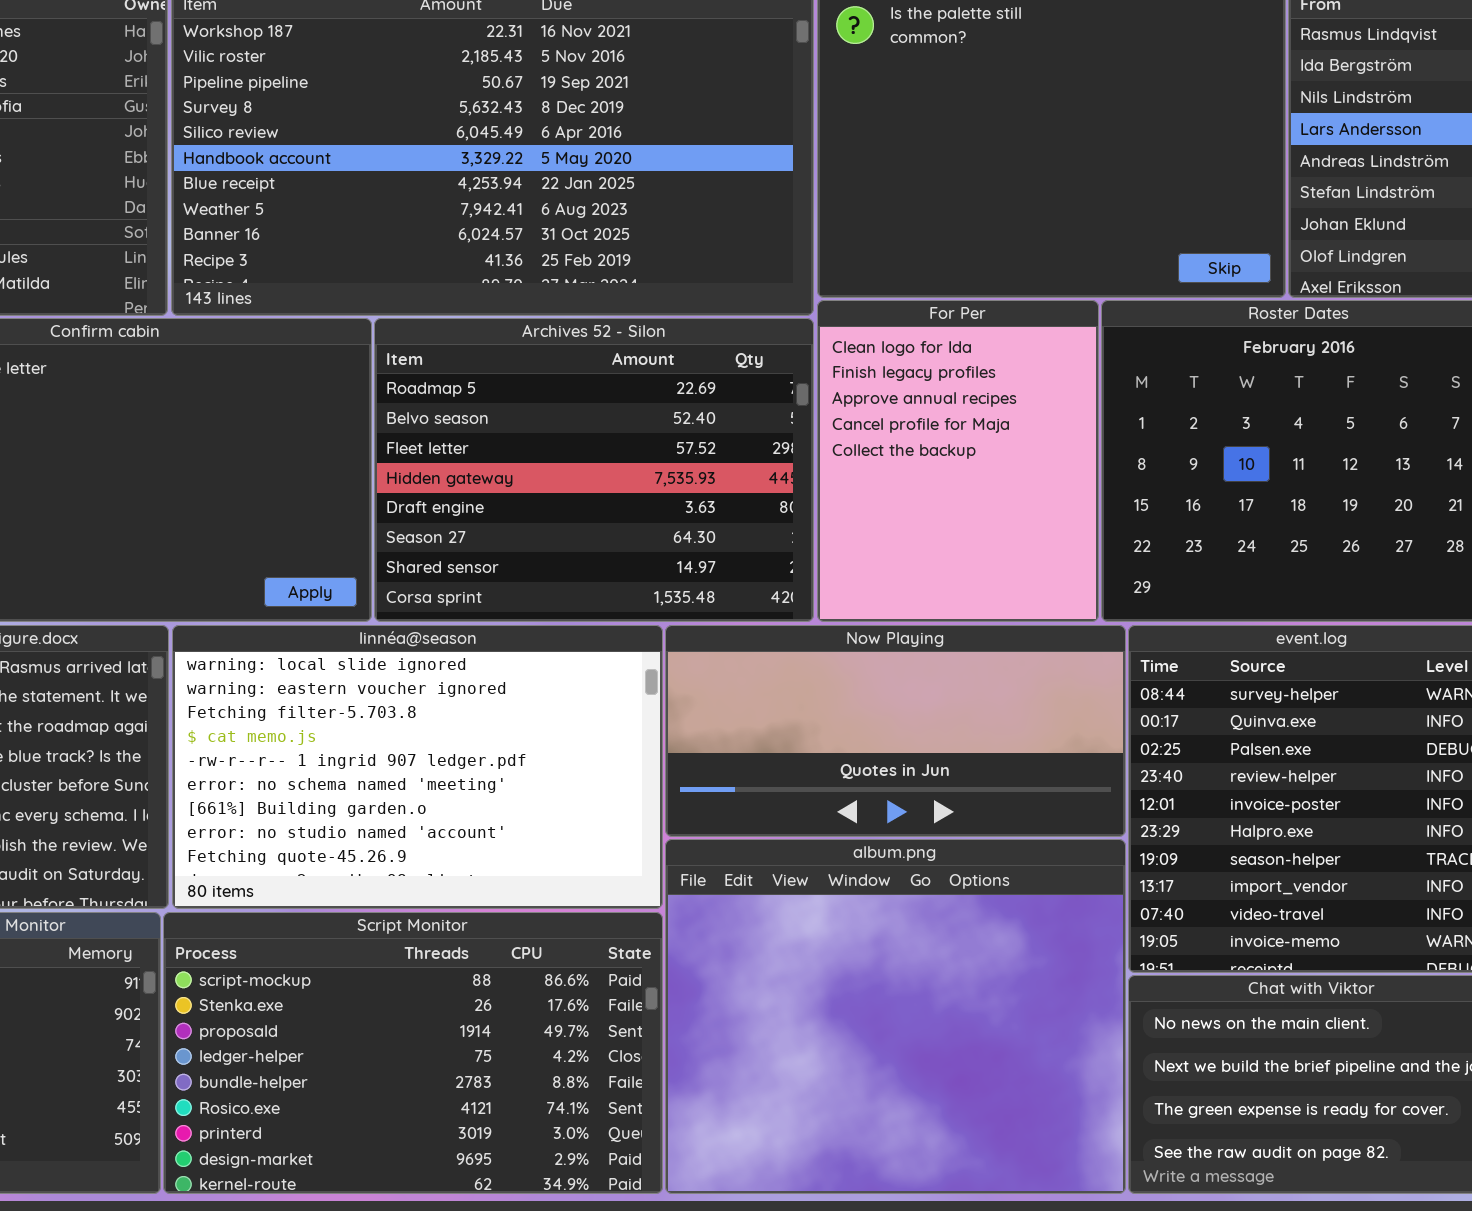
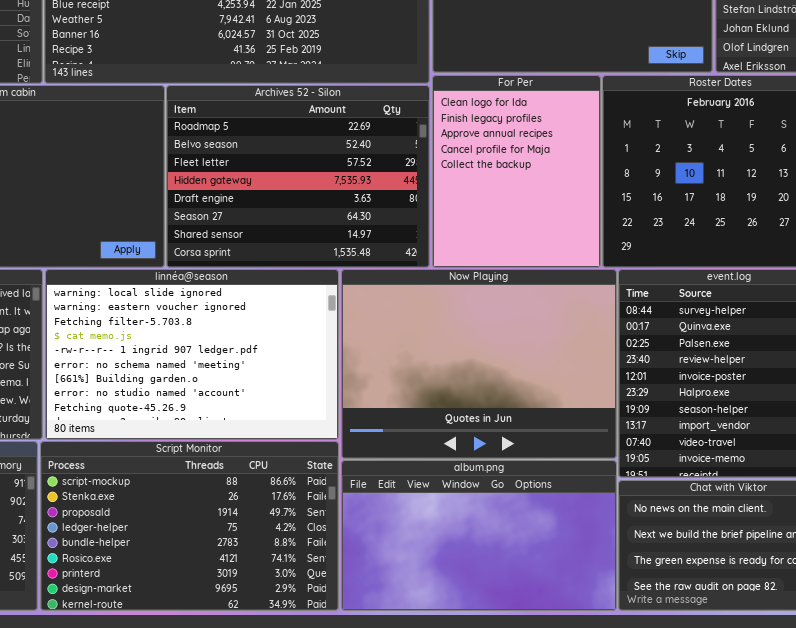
Now Playing: [665,625,1126,837] -> [341,269,617,459], resized
album.png: [665,839,1126,1194] -> [341,460,617,611], resized

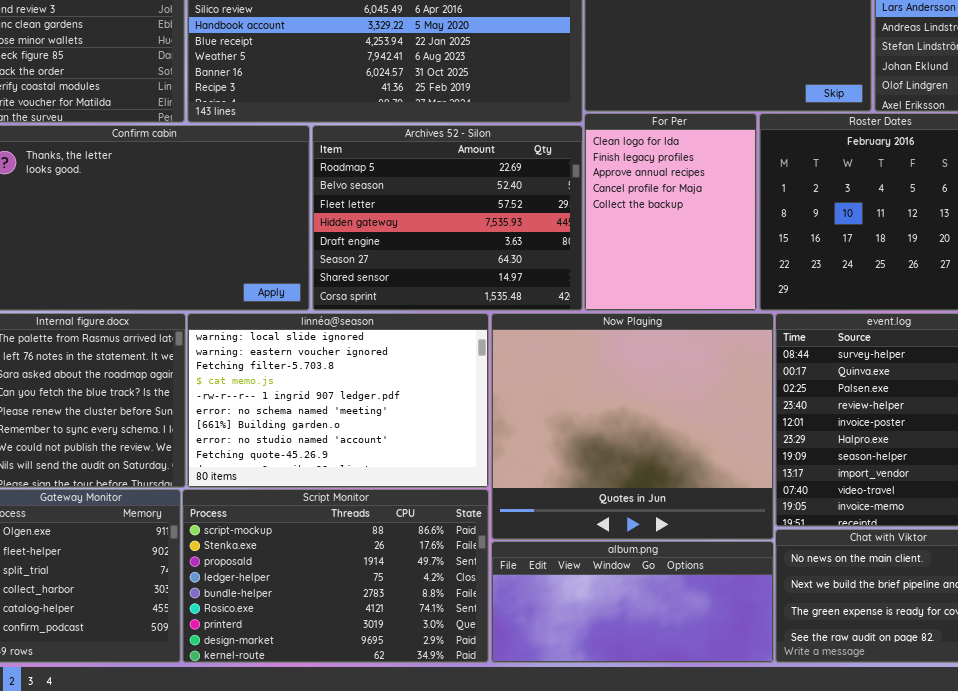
Now Playing: [341,269,617,459] -> [491,313,774,540], resized
album.png: [341,460,617,611] -> [491,541,774,663], resized

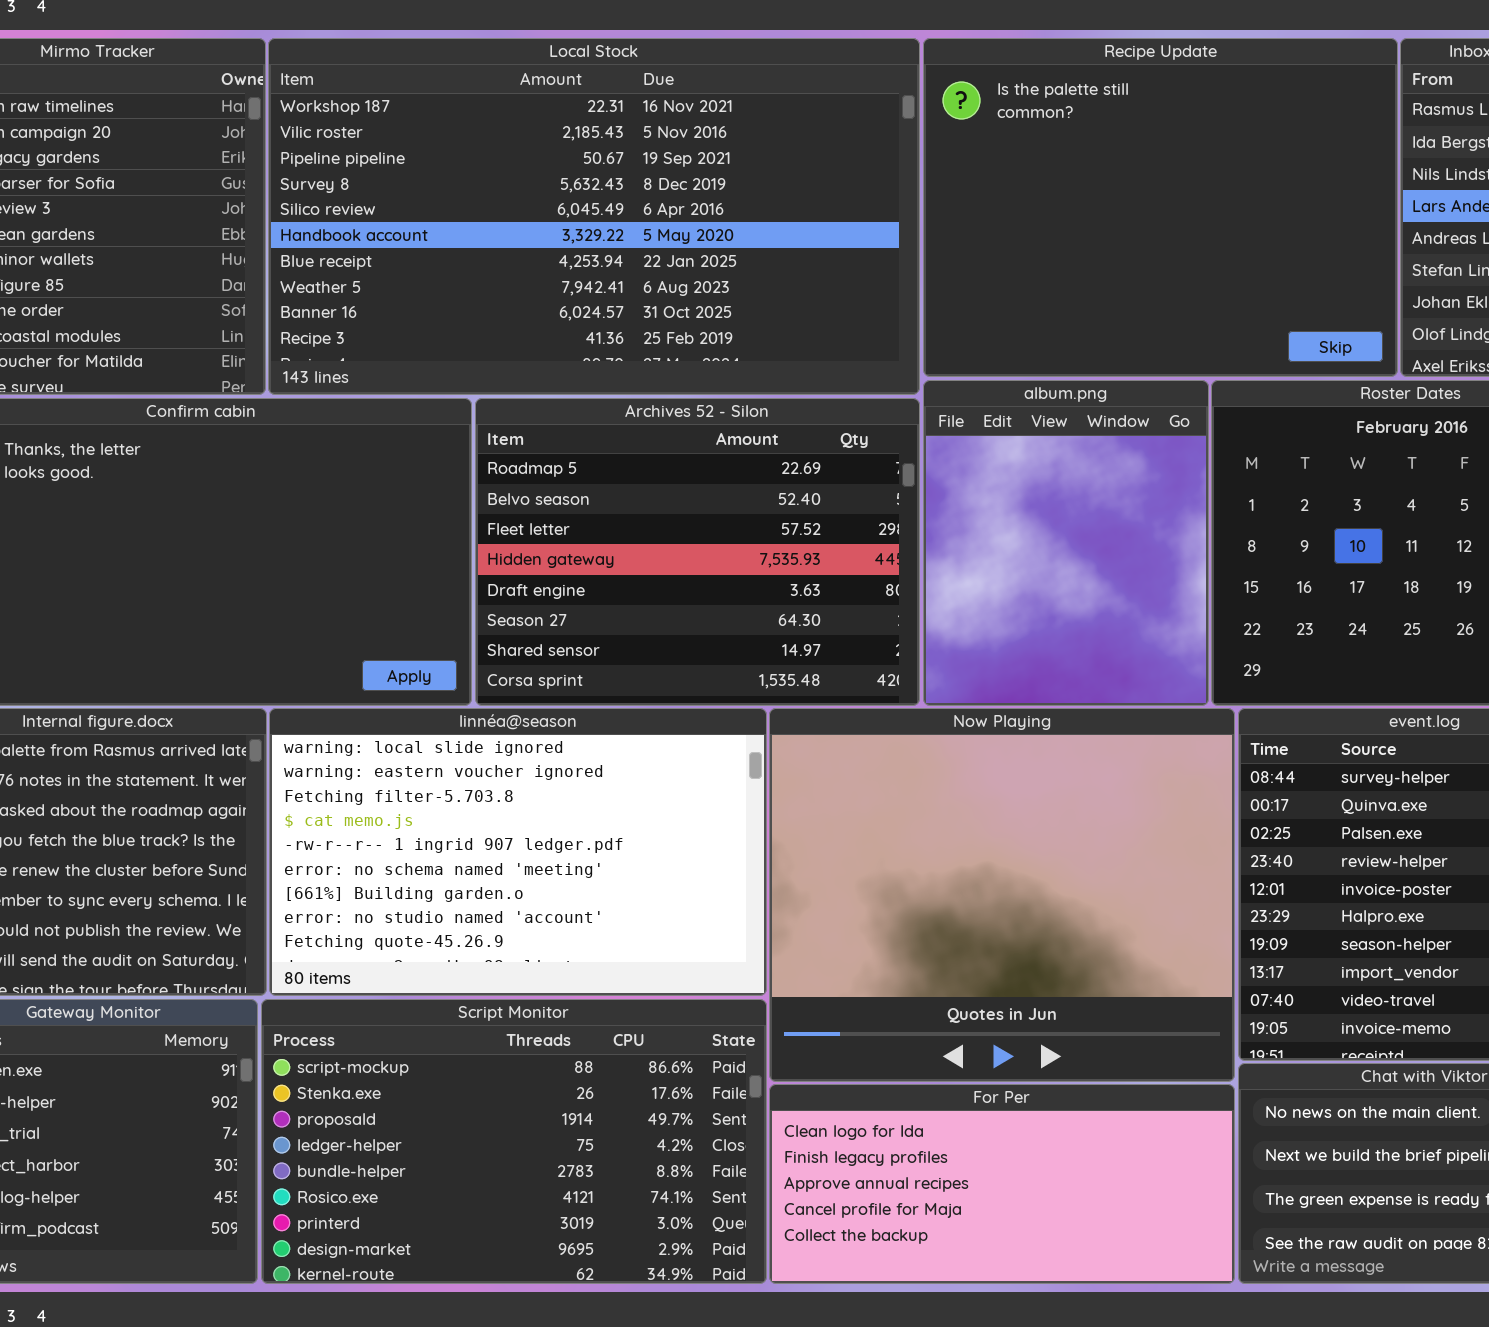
For Per: [584,113,757,311] -> [769,1084,1235,1284], moved, resized
album.png: [491,541,774,663] -> [923,380,1209,706], moved, resized

